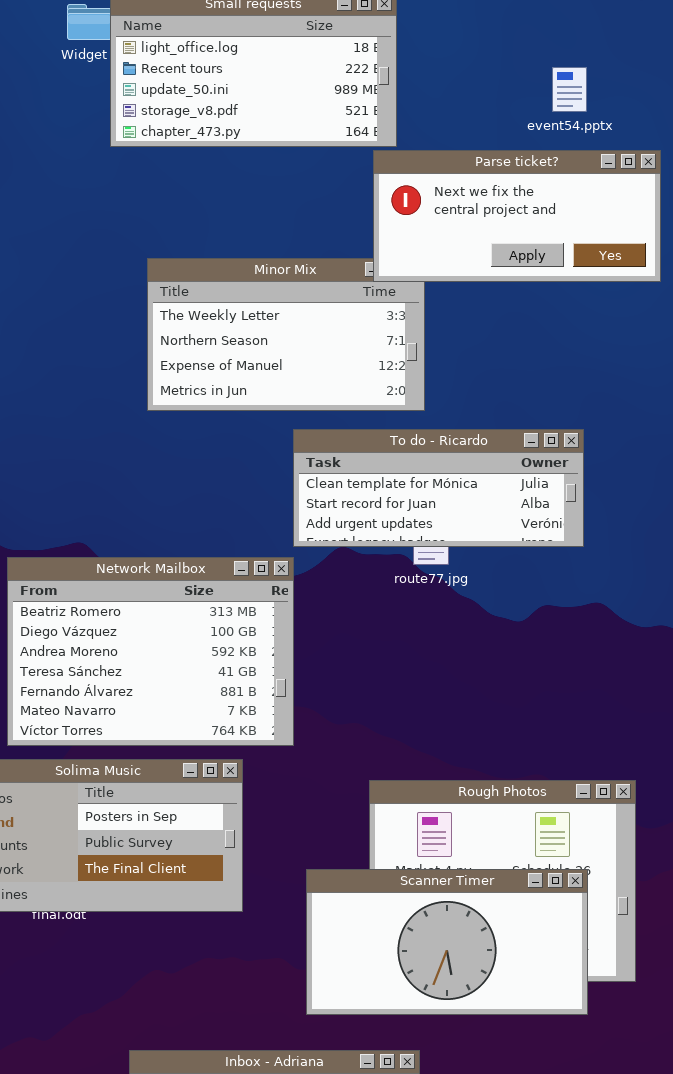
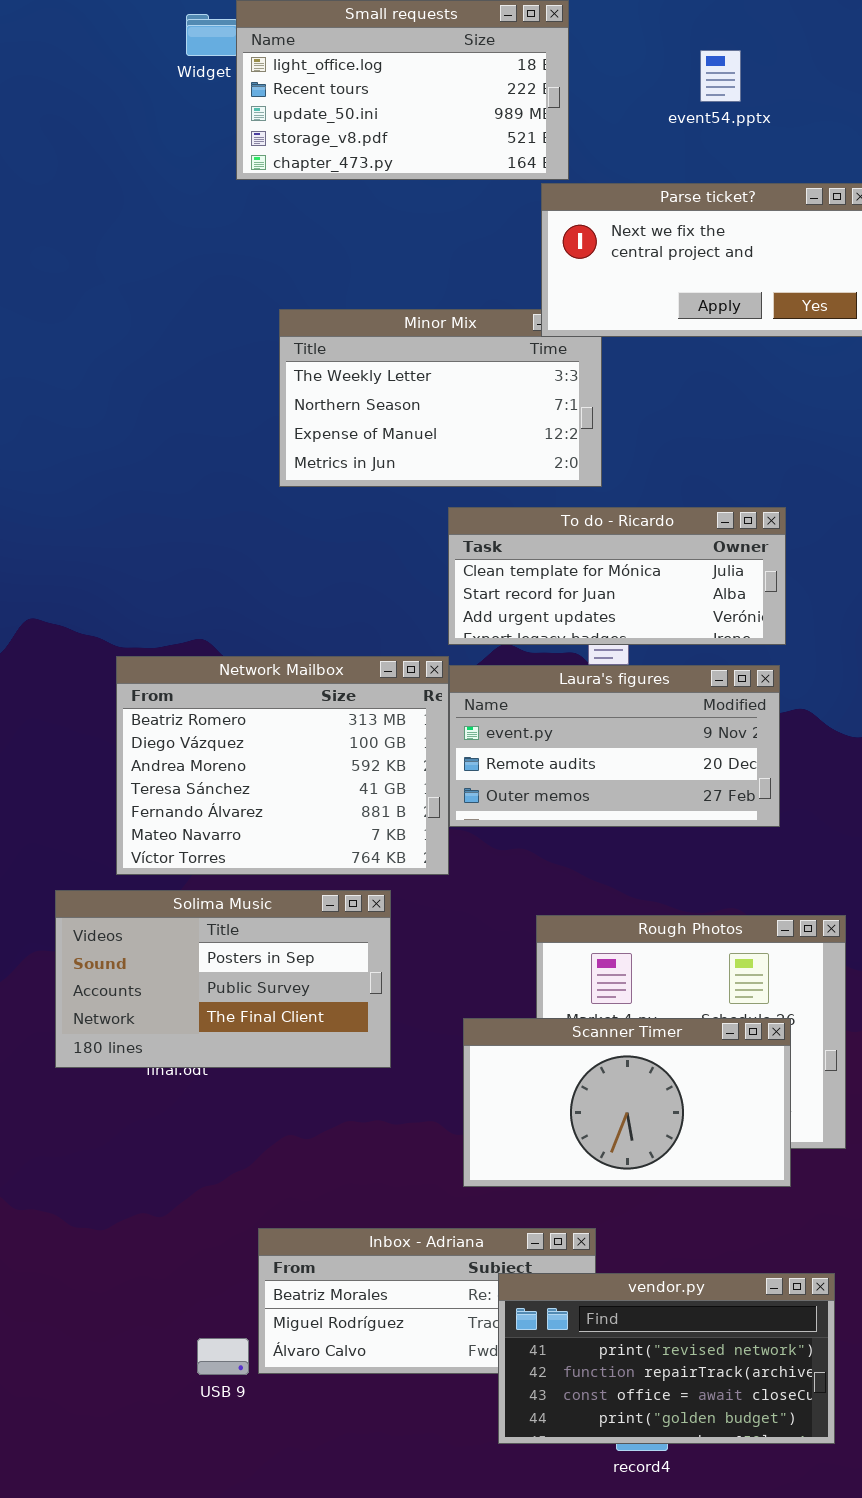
event54.pptx: [552,67,587,112] -> [700,50,741,102], moved
Laura's figures: none -> [449,665,780,827], opened

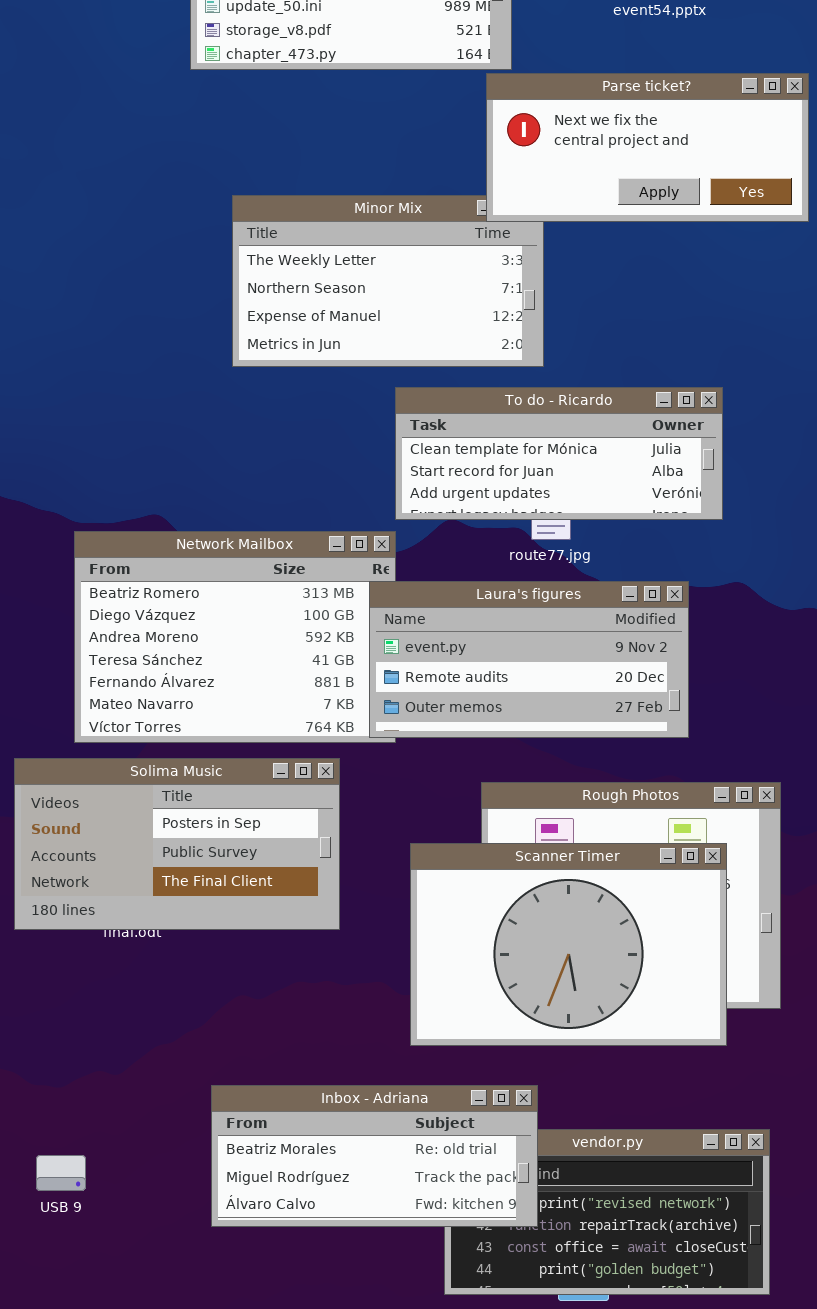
Laura's figures: [449,665,780,827] -> [369,581,689,738], moved
Scanner Timer: [463,1018,791,1187] -> [410,843,727,1046], resized
Inbox - Adriana: [258,1228,596,1374] -> [211,1085,538,1227], raised
USB 9: [197,1338,249,1375] -> [36,1155,86,1191], moved

